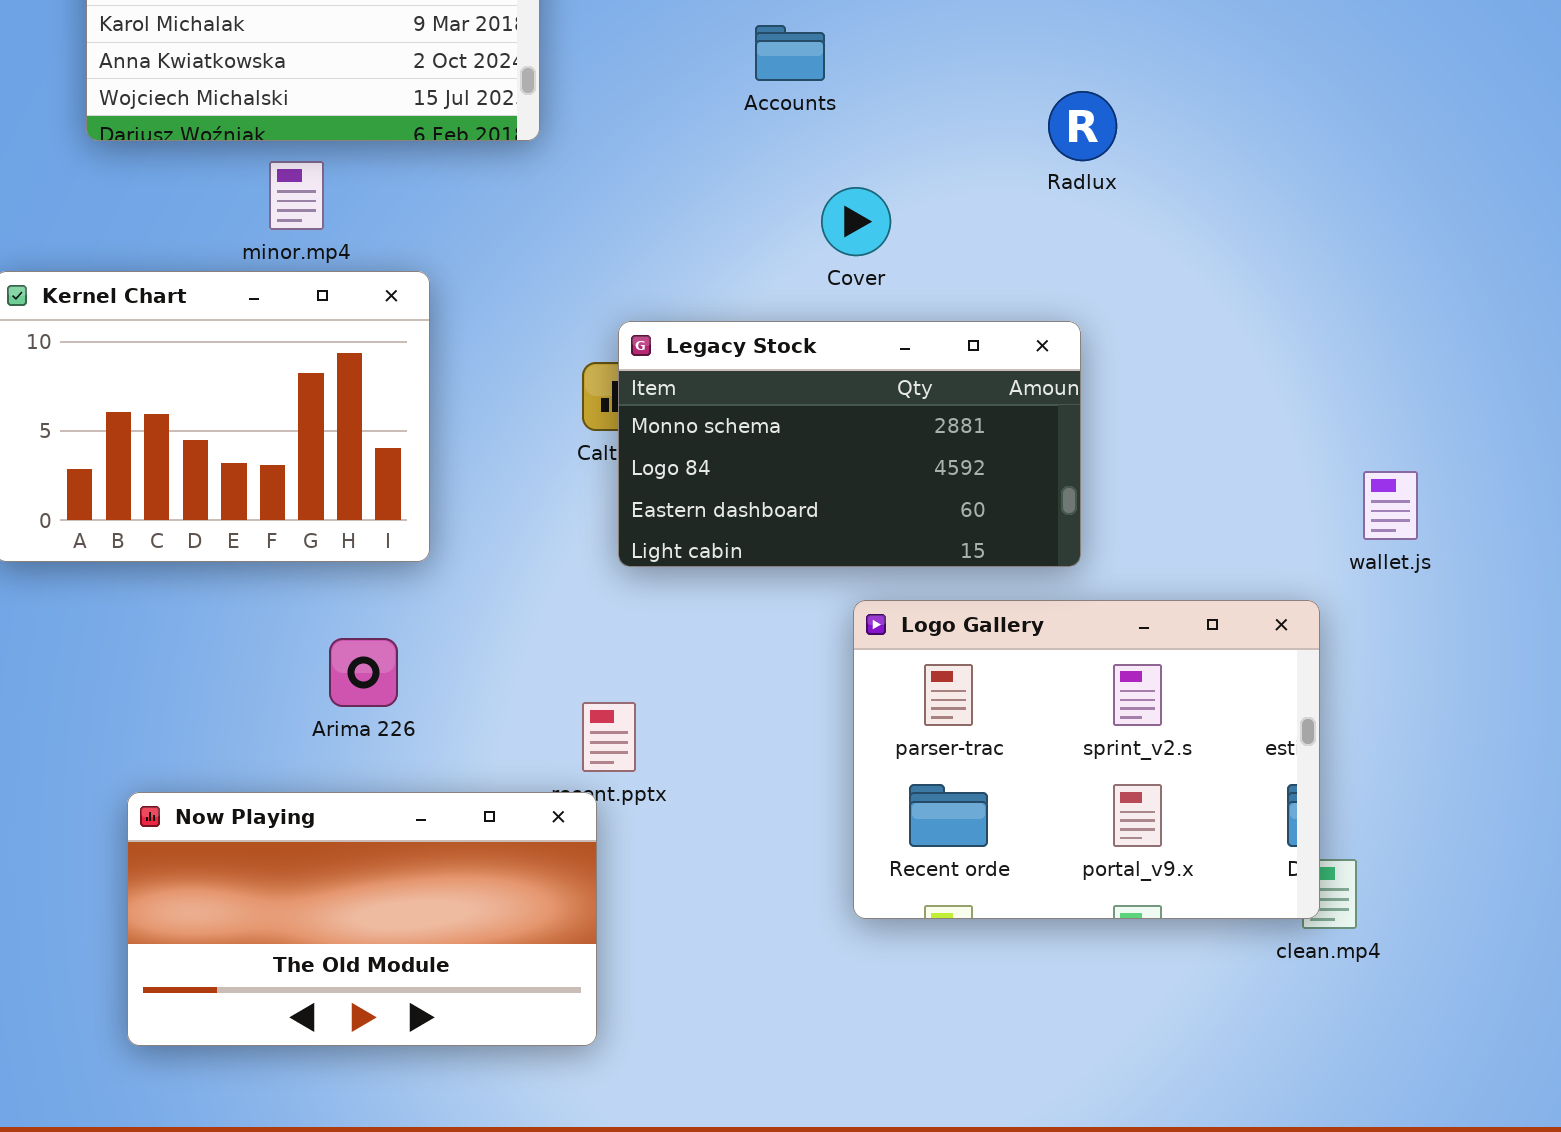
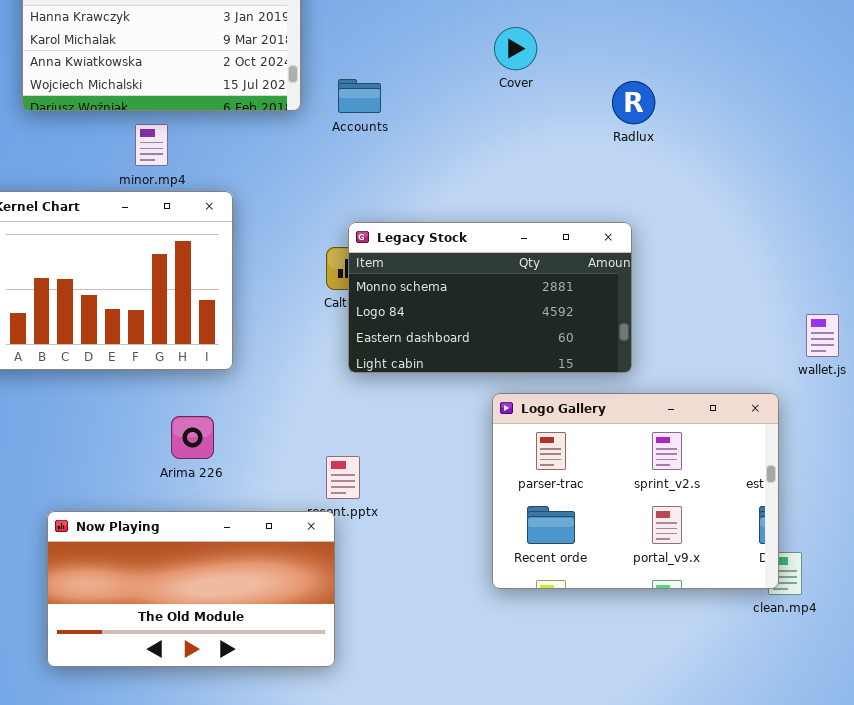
Accounts: [755,25,825,81] -> [338,79,381,113], moved
Cover: [821,187,891,256] -> [494,27,537,70], moved

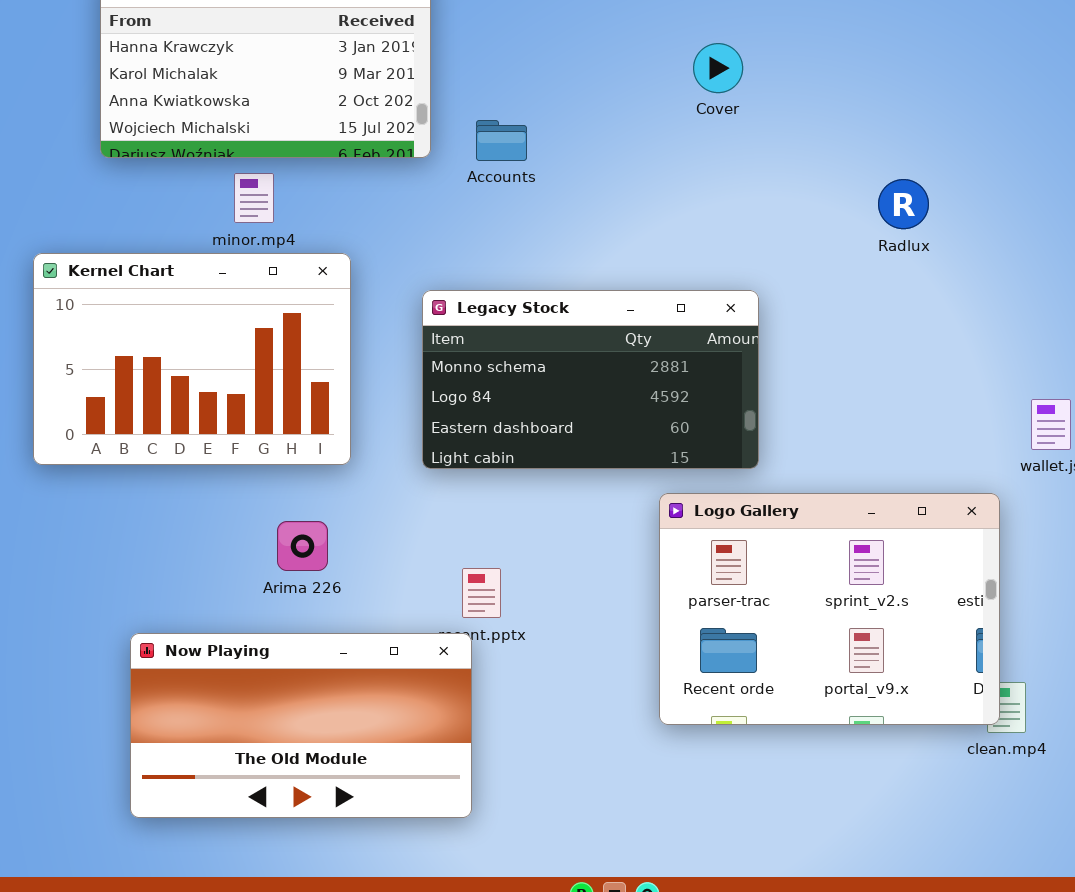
Cover: [494,27,537,70] -> [693,43,743,93], moved
Radlux: [612,81,655,124] -> [878,179,929,229], moved
Legacy Stock: [348,222,632,373] -> [422,290,759,469], moved

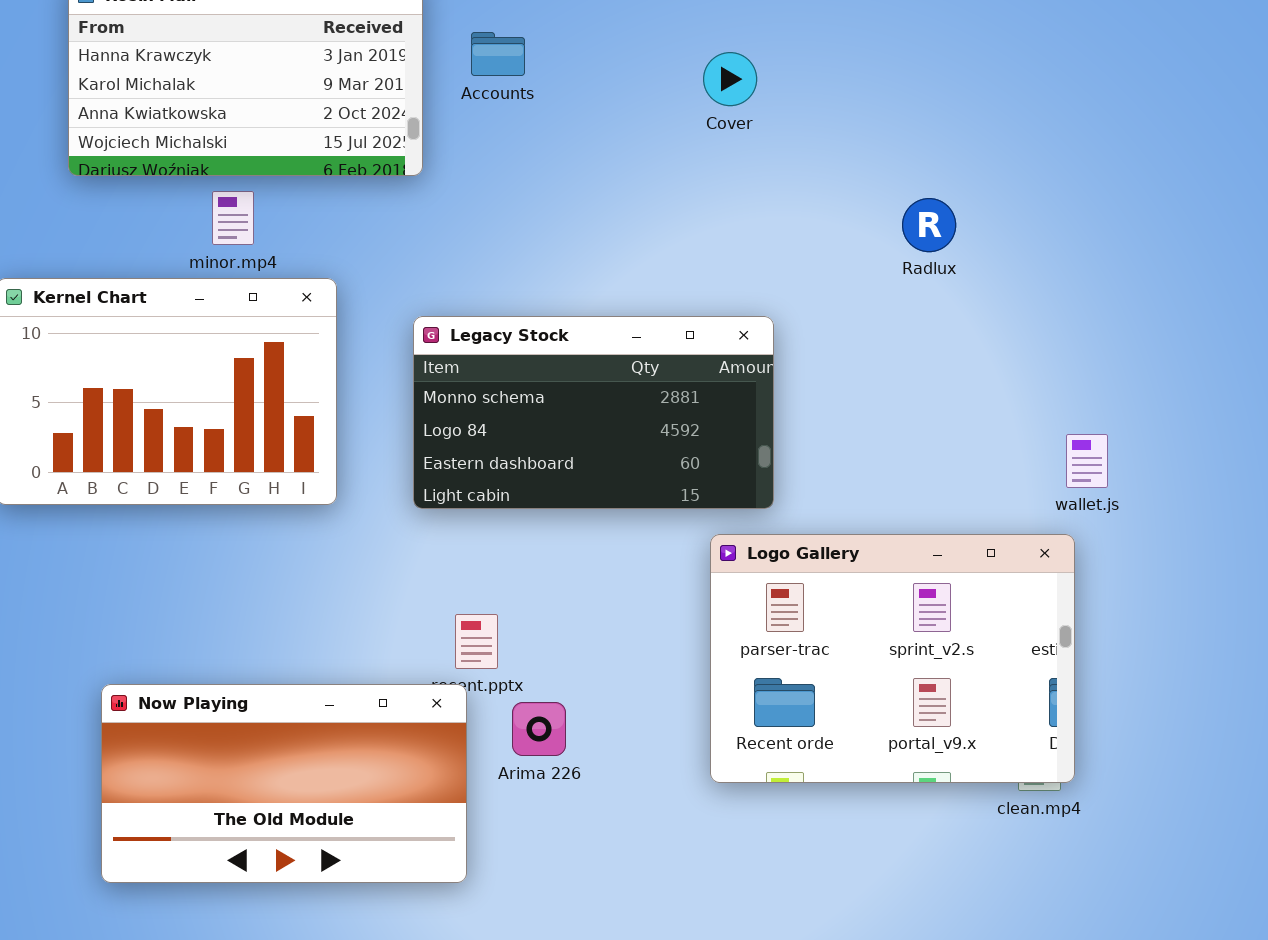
Accounts: [476,120,527,161] -> [471,32,525,76], moved
Logo Gallery: [659,493,1000,725] -> [710,534,1075,783], moved
Arima 226: [277,521,328,571] -> [512,702,566,756], moved

